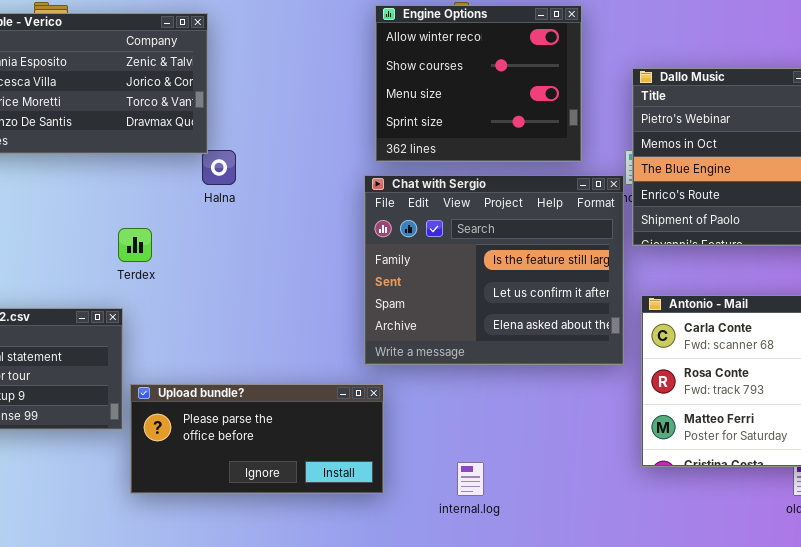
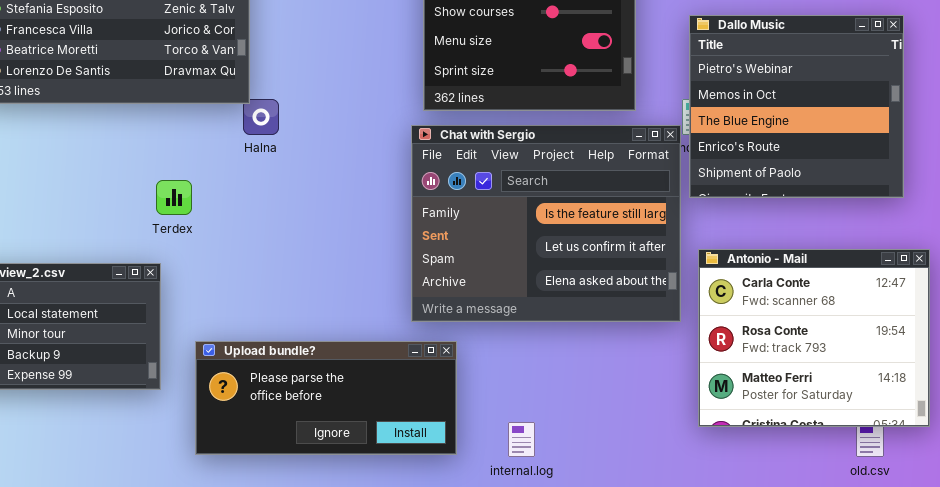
Upload bundle?: [130,384,384,494] -> [195,341,457,455], moved

